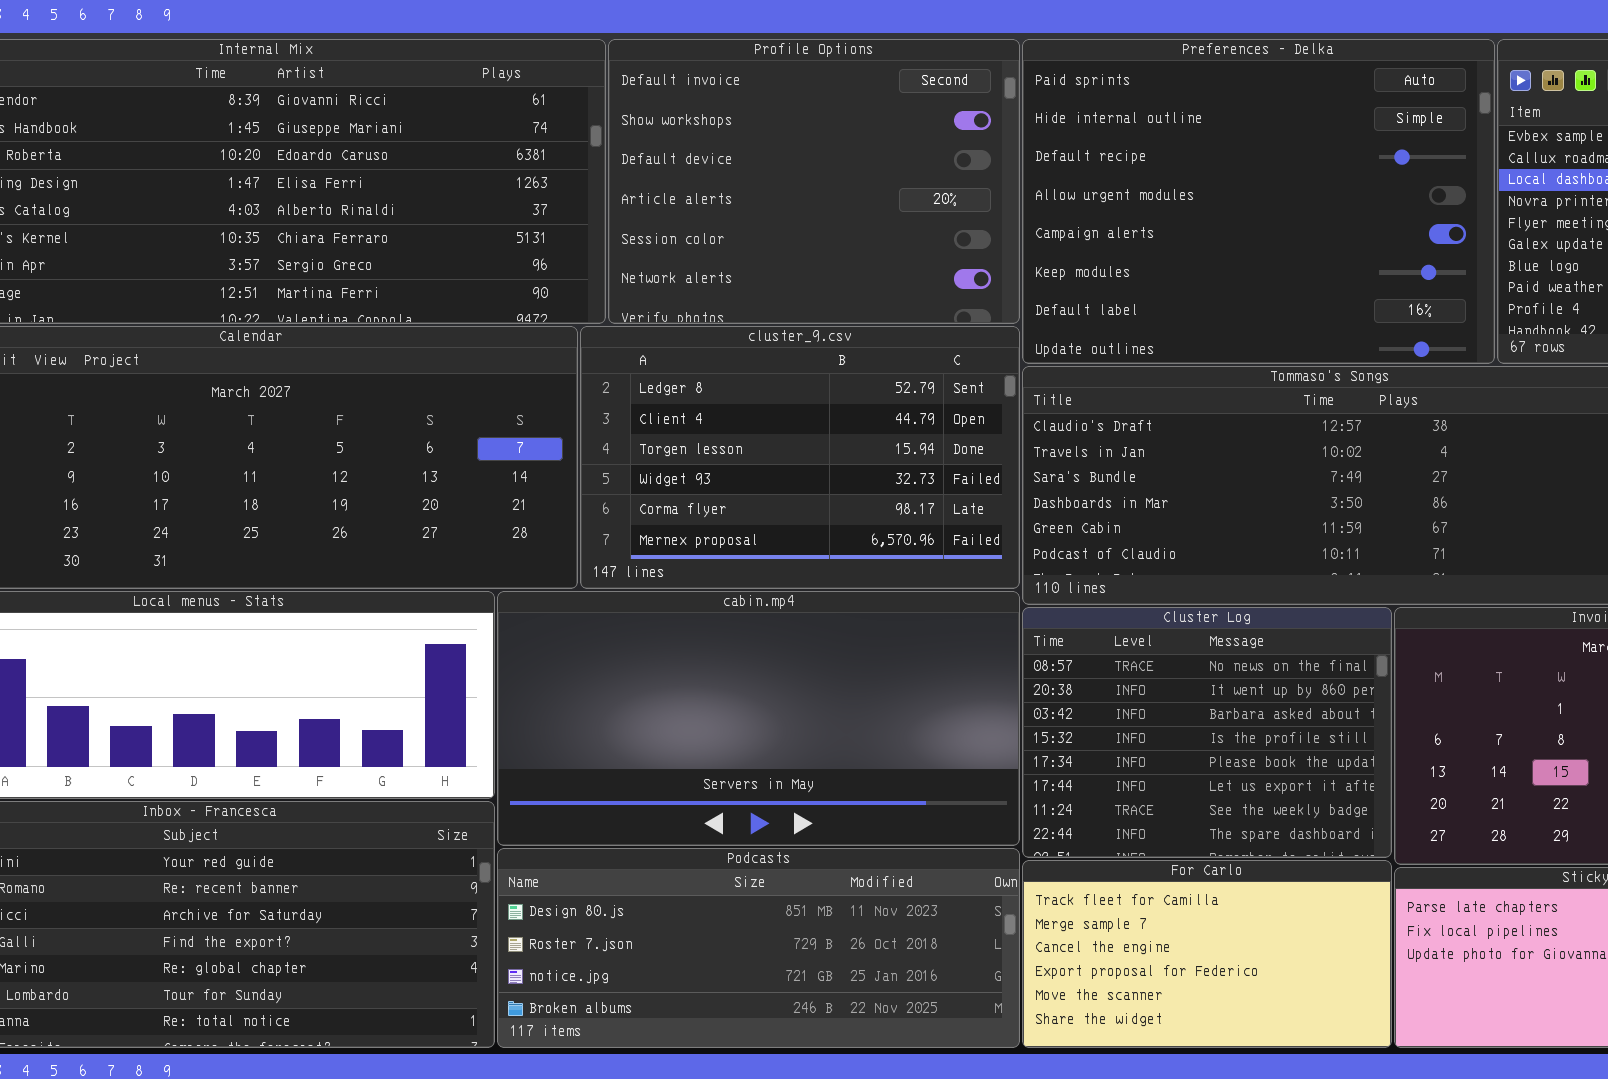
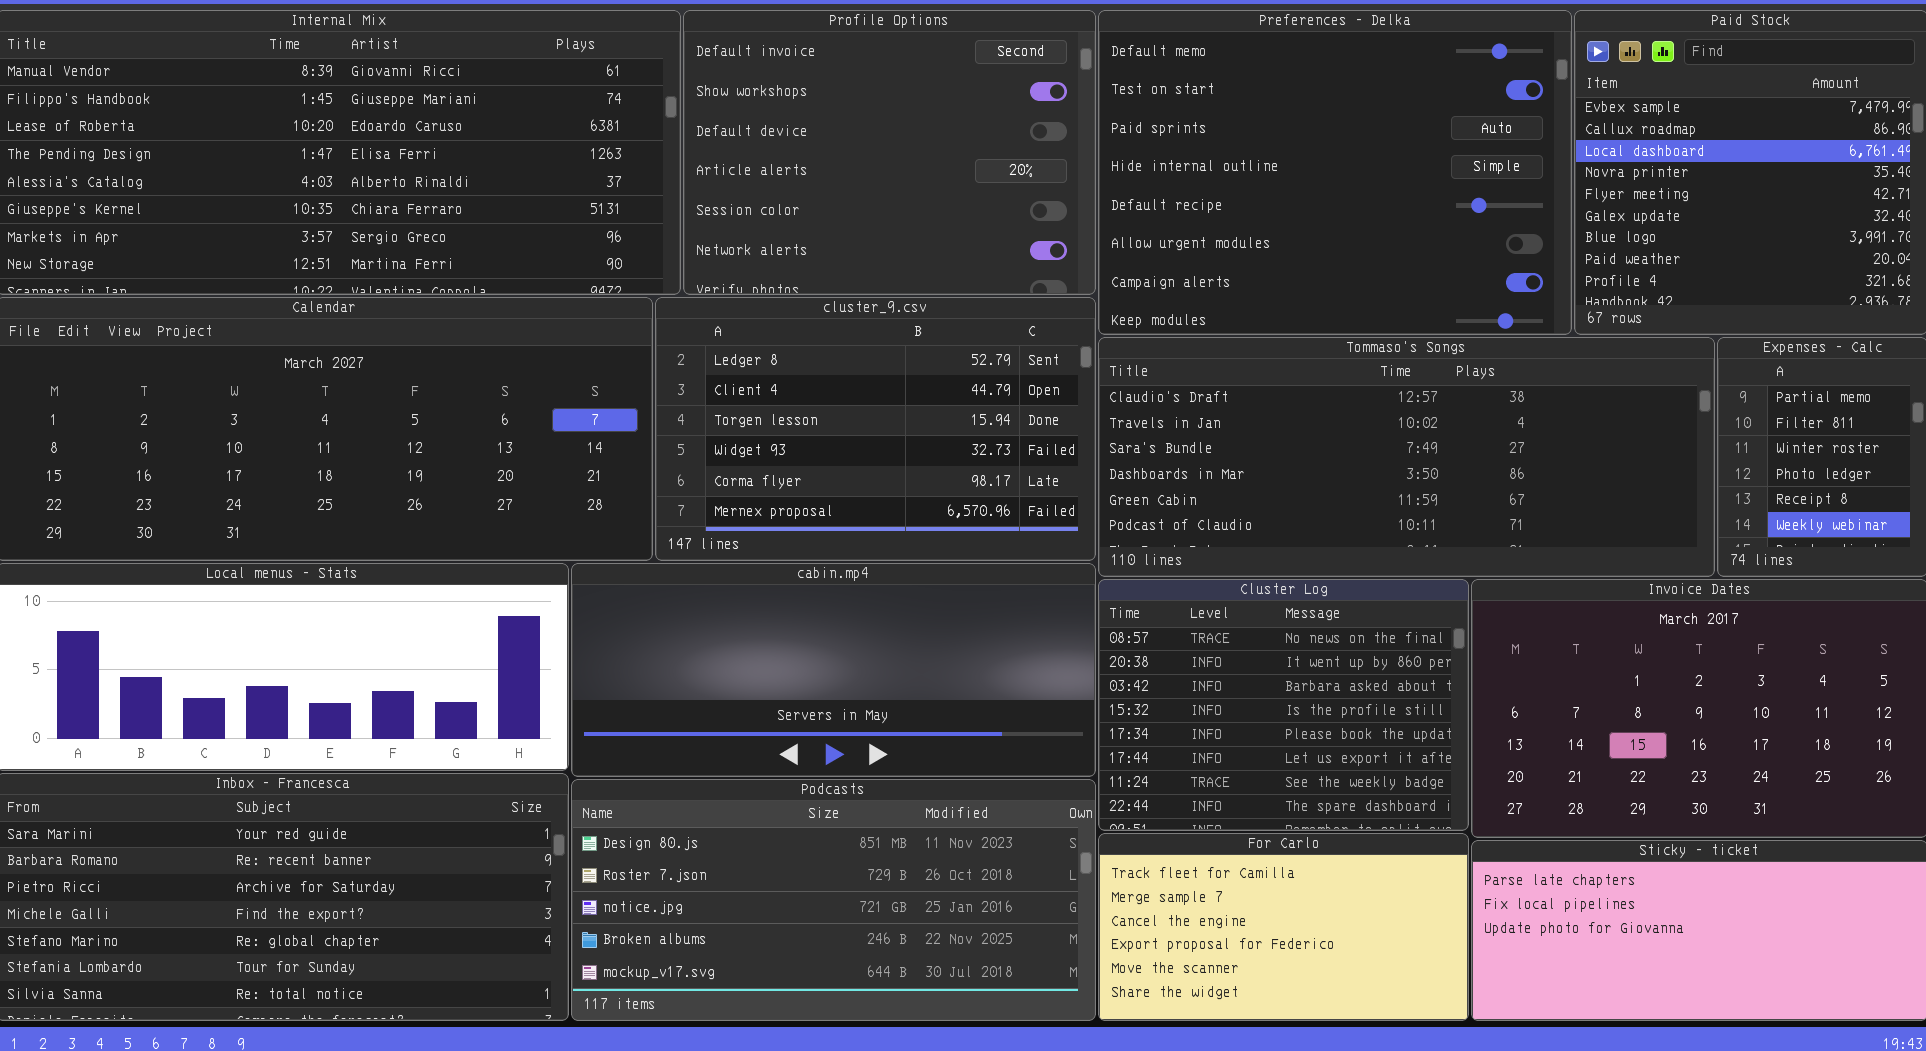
Preferences - Delka: [1022,39,1495,364] -> [1098,10,1572,335], scrolled up 2 rows
cabin.mp4: [497,591,1020,846] -> [571,563,1096,777], resized
Podcasts: [497,848,1020,1048] -> [571,779,1096,1021], resized

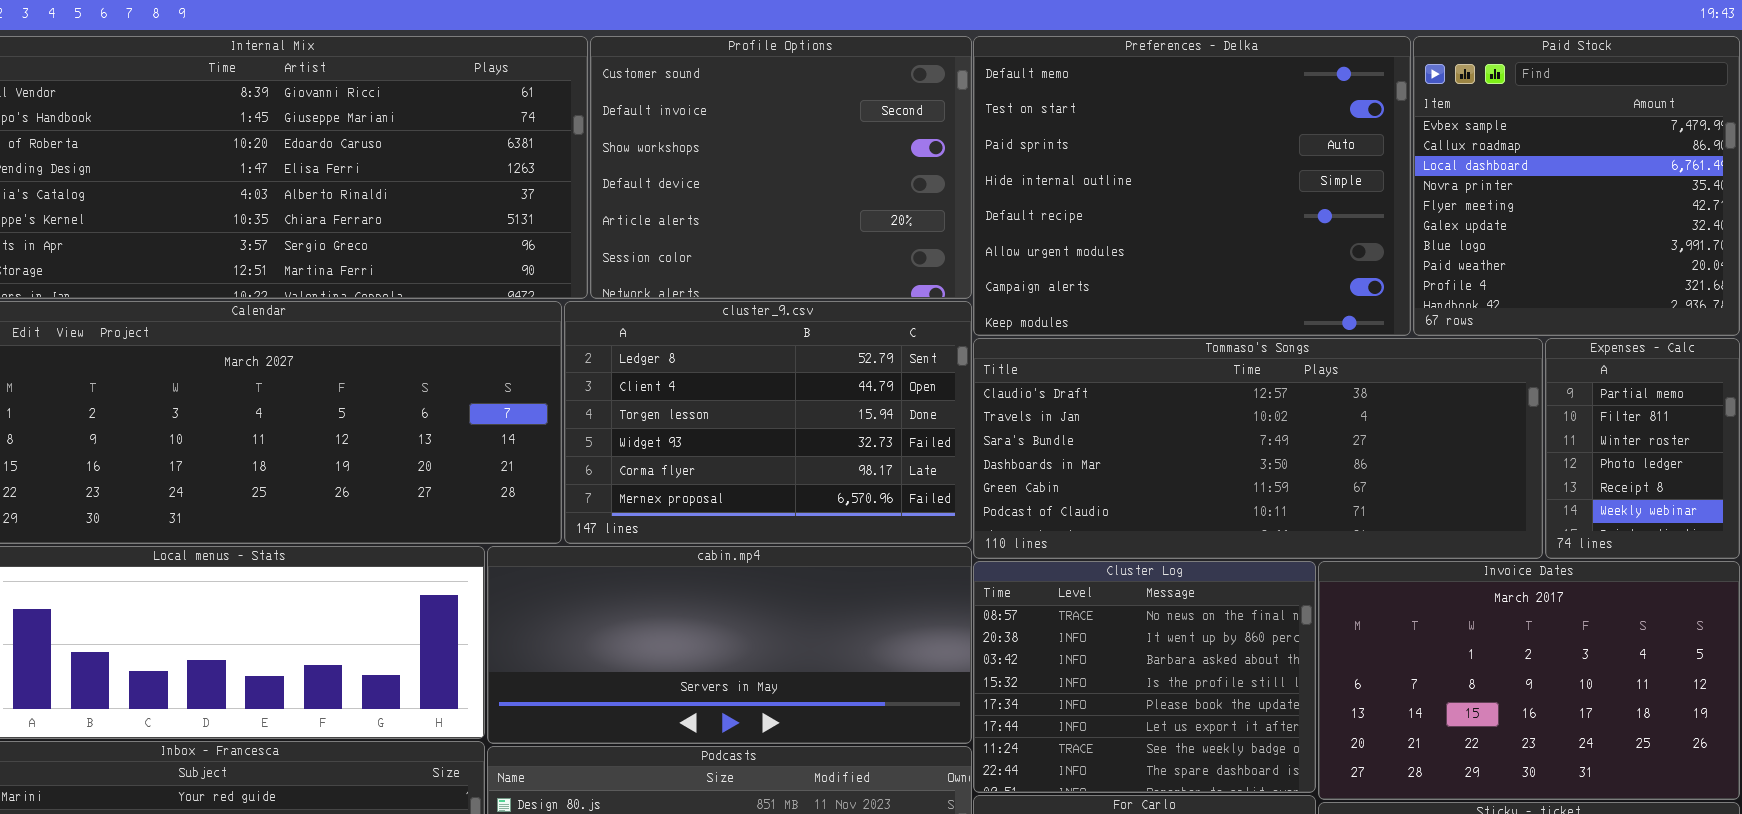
Profile Options: [683,10,1096,295] -> [590,36,972,299], scrolled up 1 row

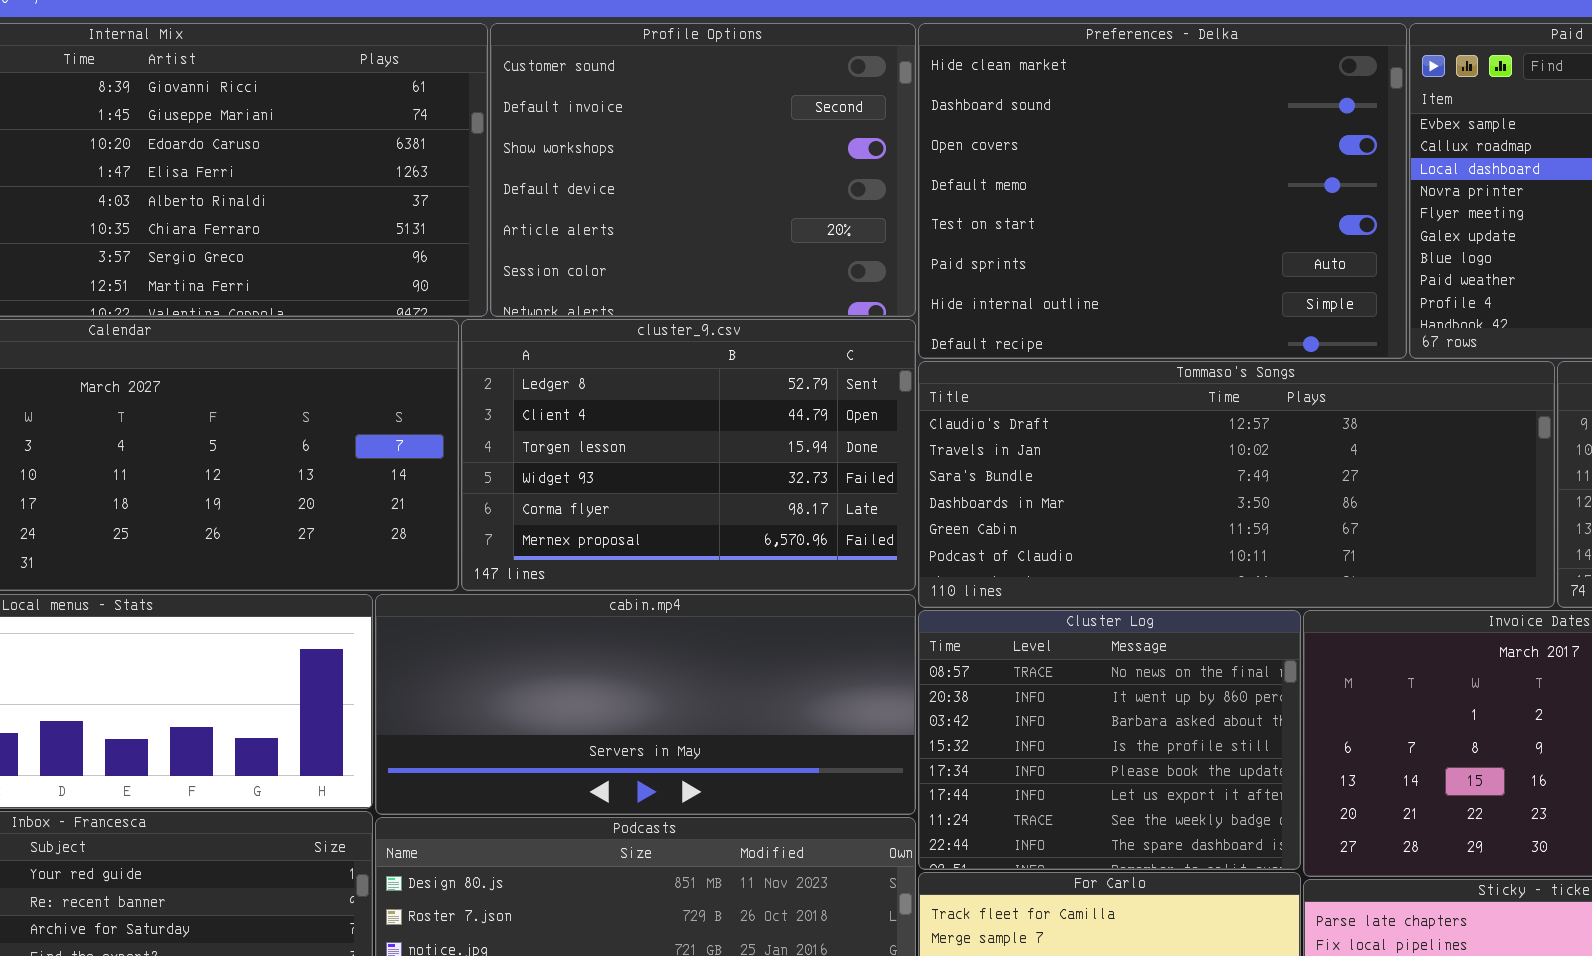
Preferences - Delka: [973,36,1411,336] -> [918,23,1407,359], scrolled up 3 rows

